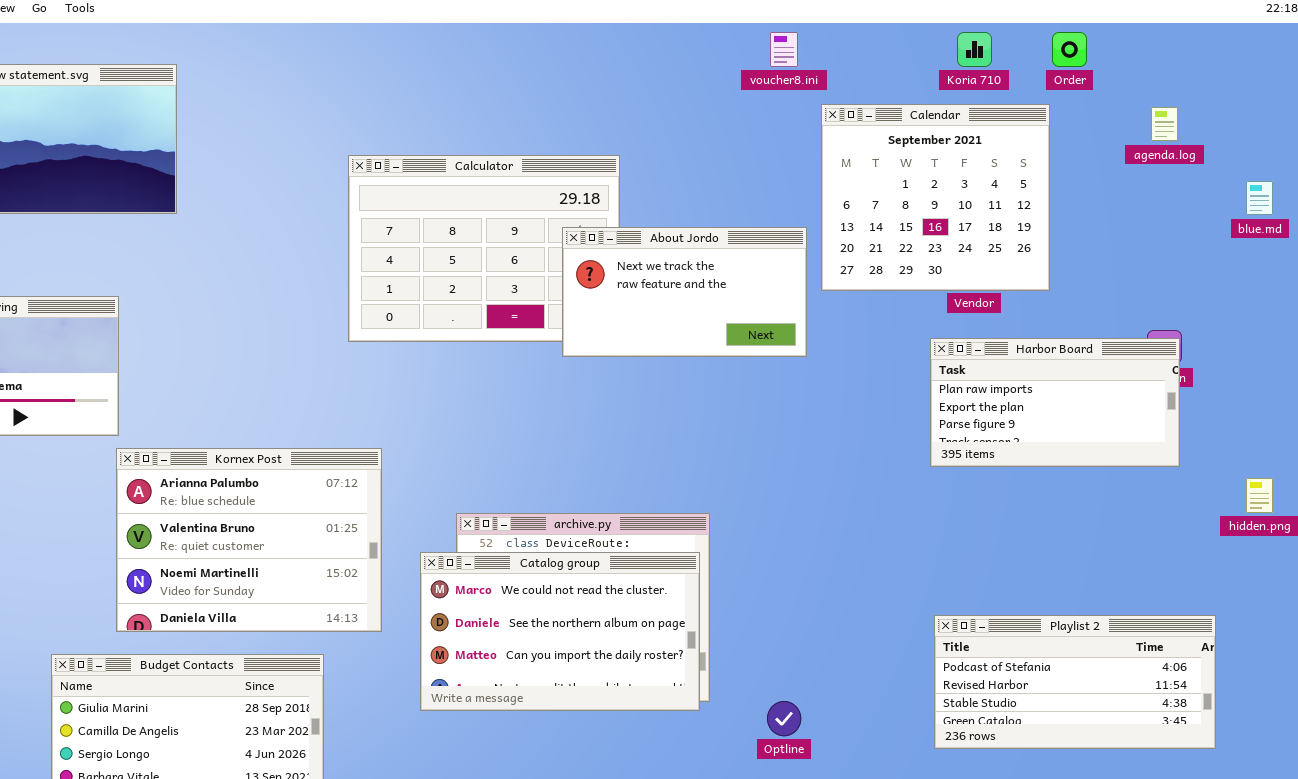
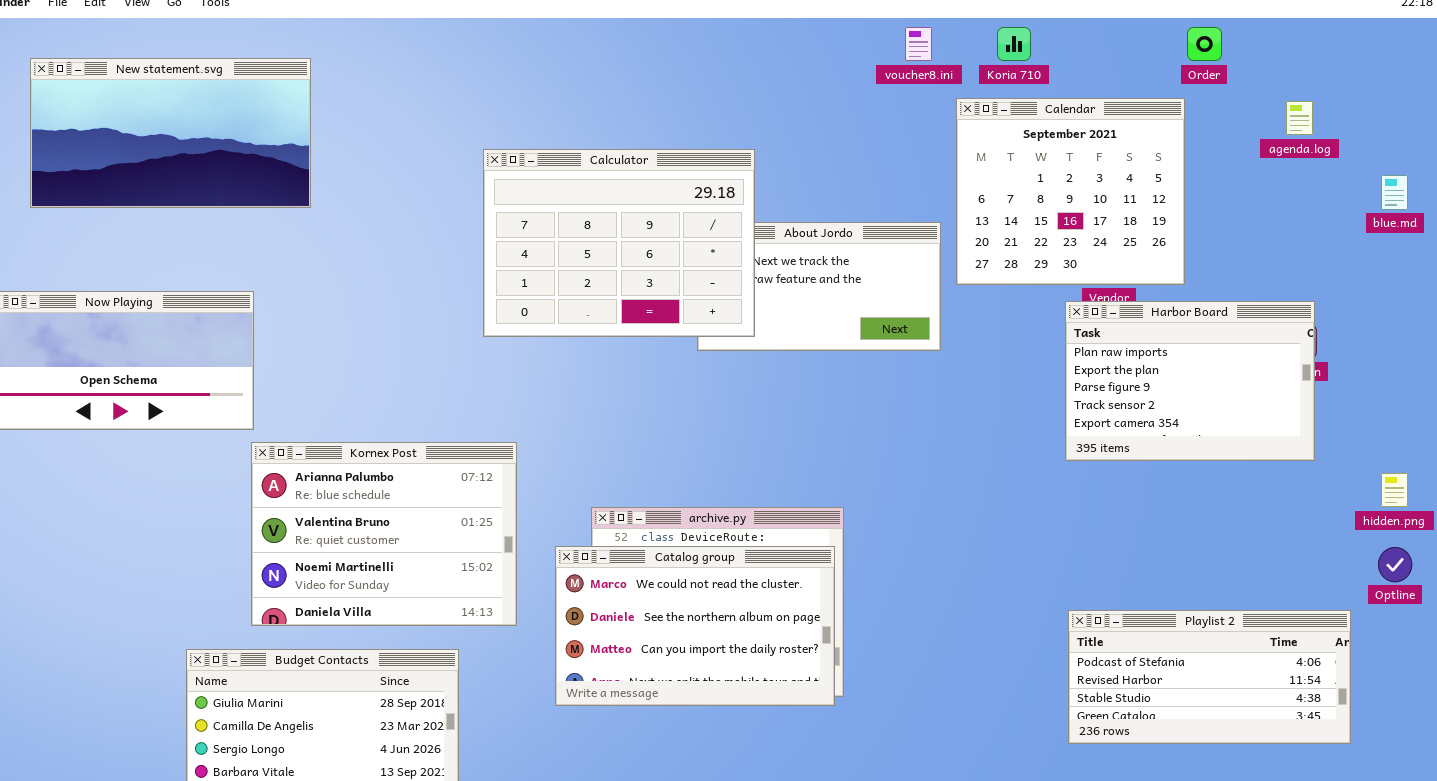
Koria 710: [957,32,992,67] -> [997,27,1031,61], moved
Calculator: [348,155,620,342] -> [483,149,755,337], raised
Harbor Board: [930,338,1180,467] -> [1065,301,1315,461], resized
Optline: [767,701,801,736] -> [1378,547,1412,582], moved

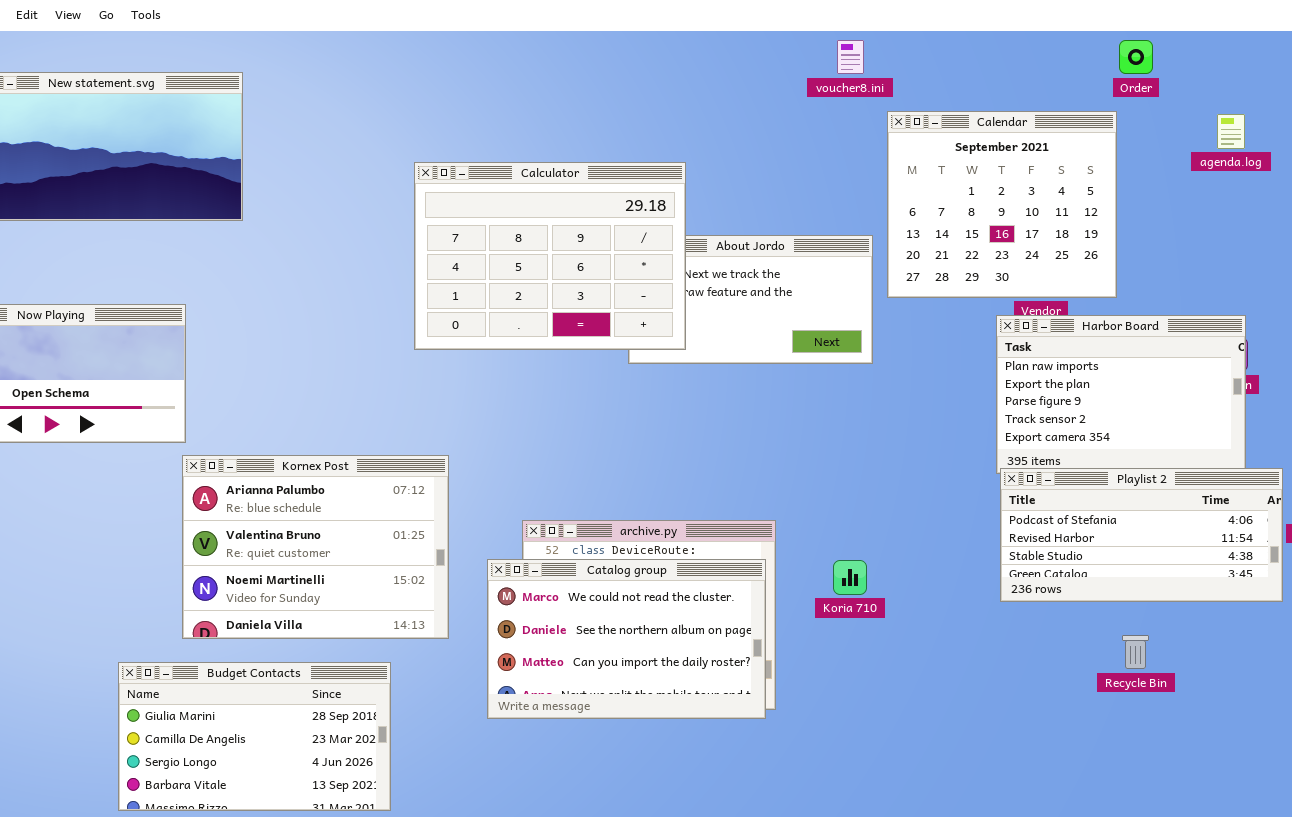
Koria 710: [997,27,1031,61] -> [833,560,867,595], moved
Playlist 2: [1068,610,1351,744] -> [1000,468,1283,602], moved

